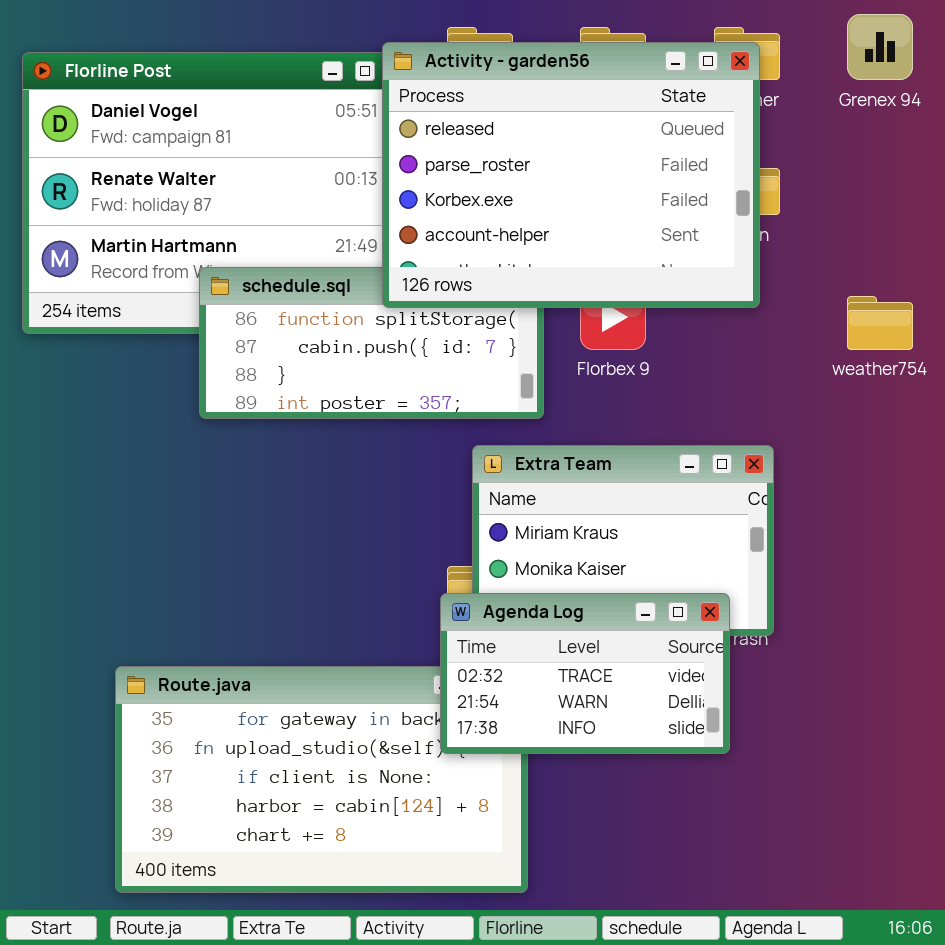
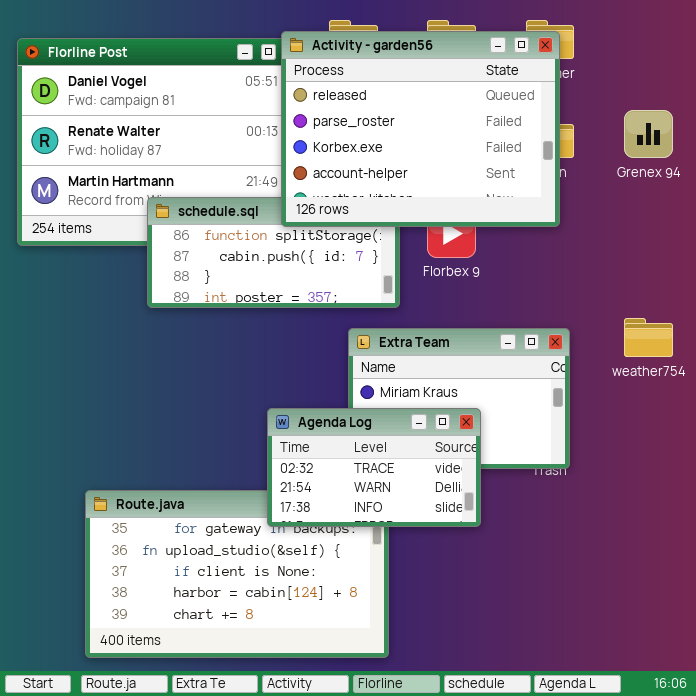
Grenex 94: [847,14,913,80] -> [624,110,673,158], moved
weather754: [847,296,913,350] -> [624,318,673,357], moved
Agenda Log: [440,593,730,754] -> [267,408,481,527], moved

